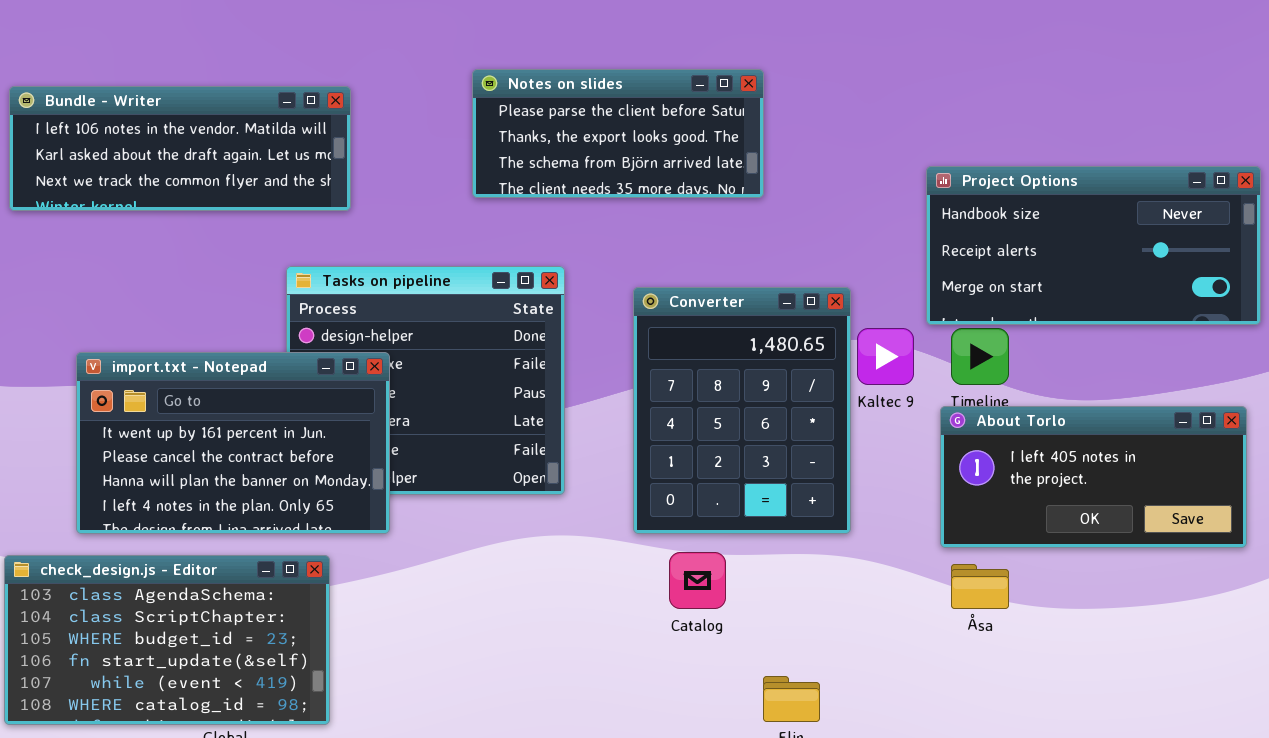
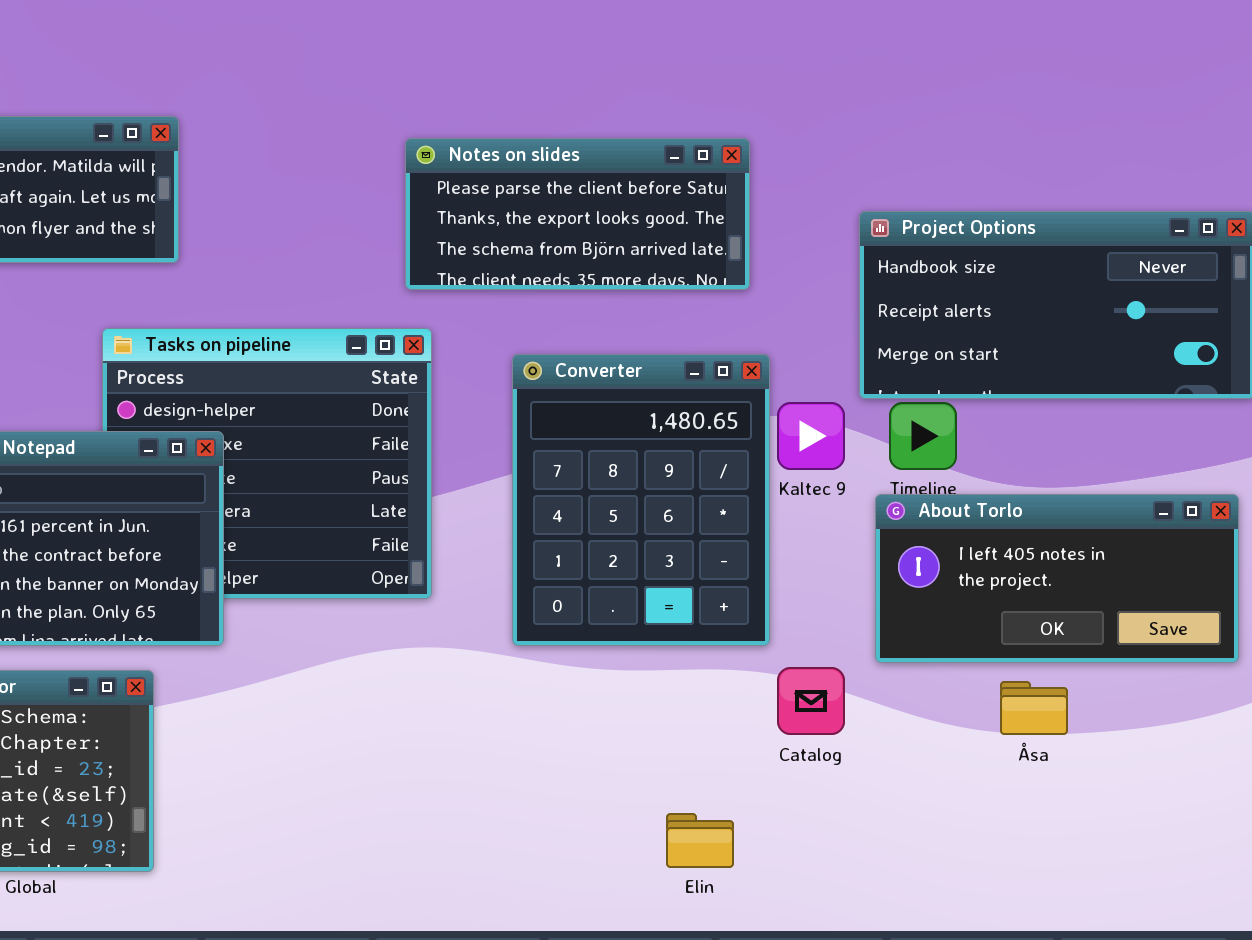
Notes on slides: [472,69,764,198] -> [405,138,750,290], moved
Catalog: [669,552,726,609] -> [777,667,845,735], moved
Åsa: [951,564,1009,609] -> [1000,681,1068,735], moved

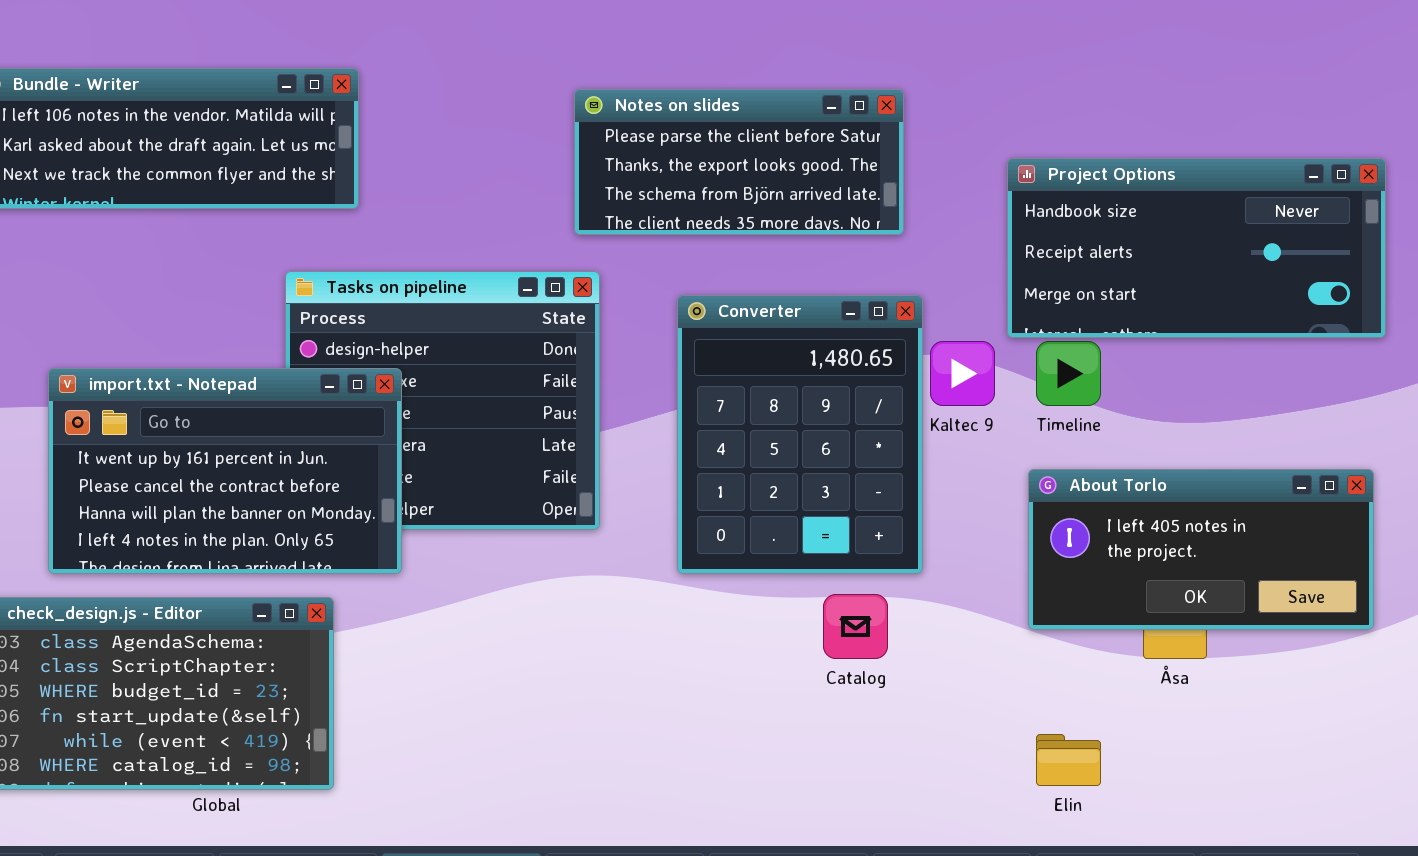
About Torlo: [875,494,1239,663] -> [1028,469,1374,630], moved
Catalog: [777,667,845,735] -> [823,594,888,659], moved
Elin: [666,813,734,868] -> [1036,734,1101,786], moved

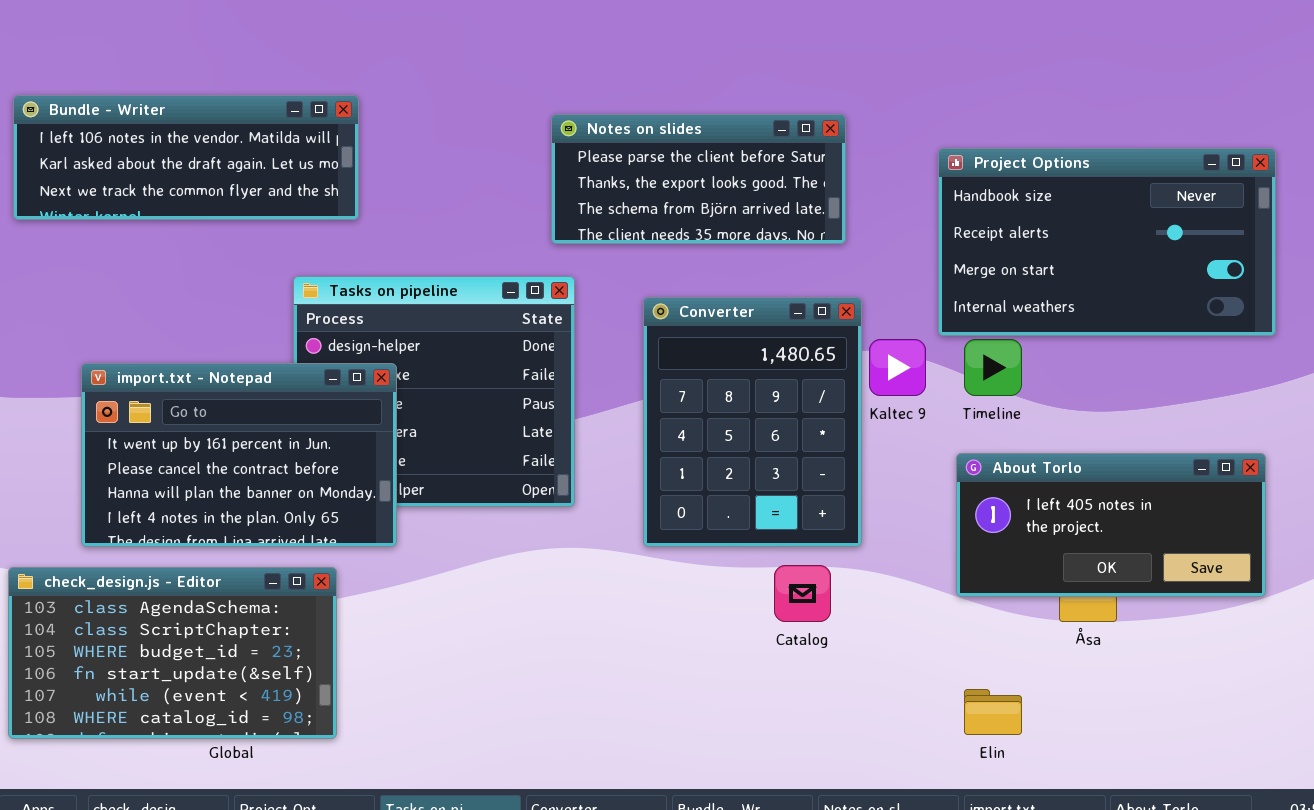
Project Options: [1007,158,1386,338] -> [938,148,1276,336], resized

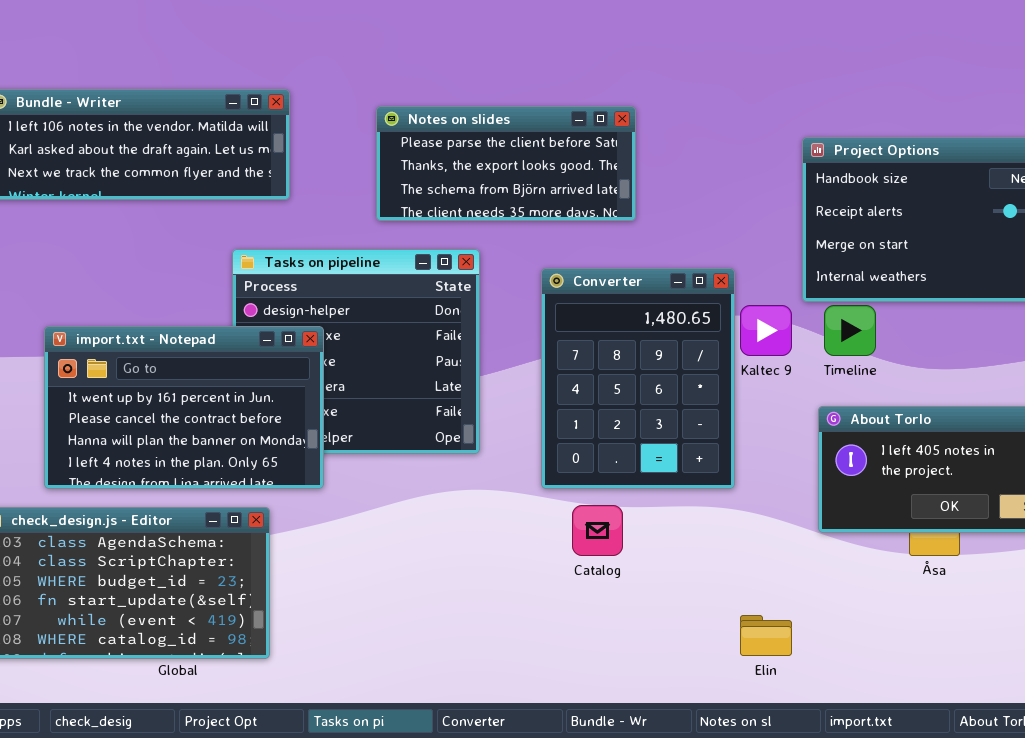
Notes on slides: [551,114,846,244] -> [376,106,636,221], moved
Catalog: [774,565,831,622] -> [572,505,623,556], moved
Elin: [964,689,1022,735] -> [740,615,792,656], moved

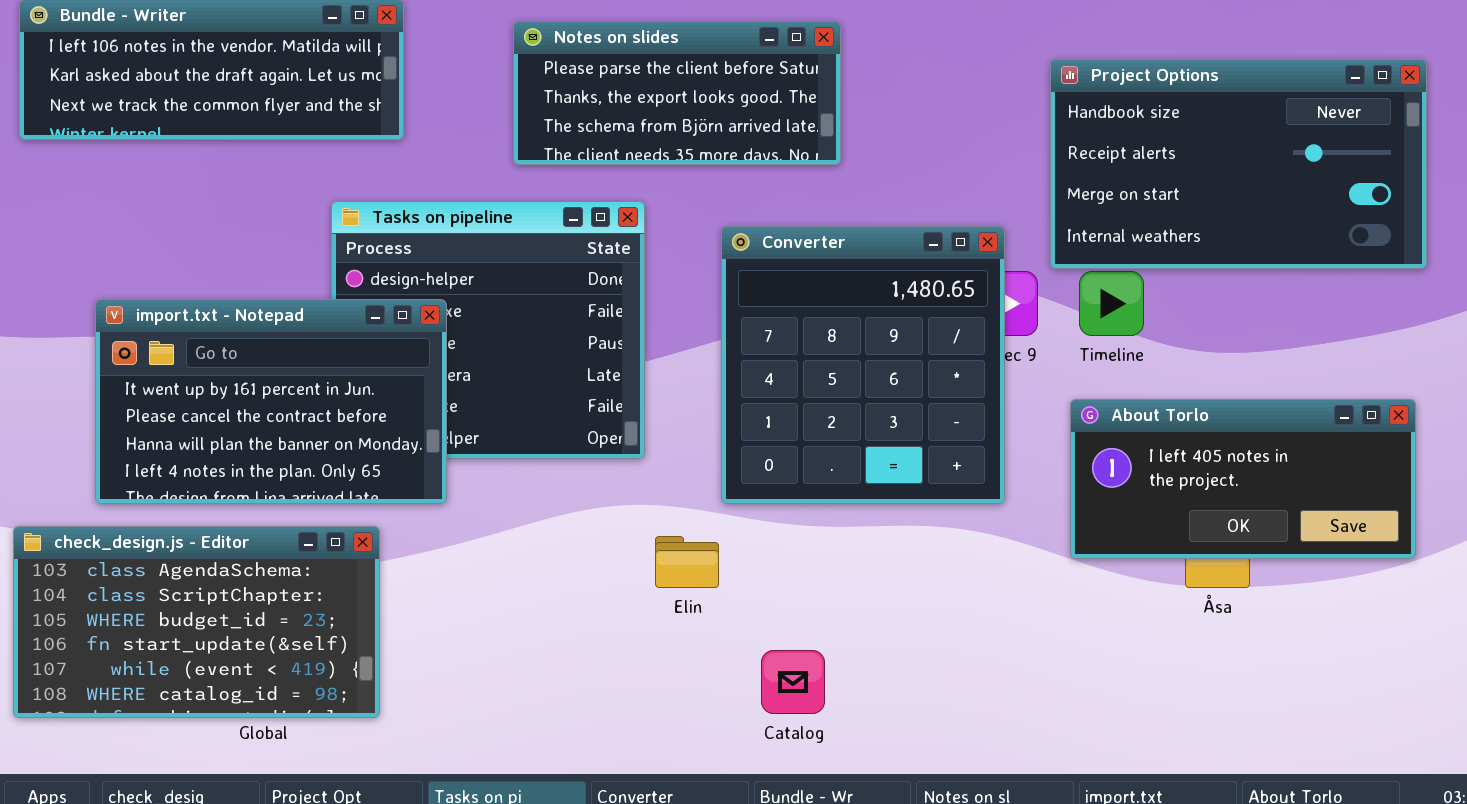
Converter: [541,268,735,489] -> [721,226,1005,504], resized
Catalog: [572,505,623,556] -> [761,650,825,714], moved
Elin: [740,615,792,656] -> [655,536,719,588], moved

